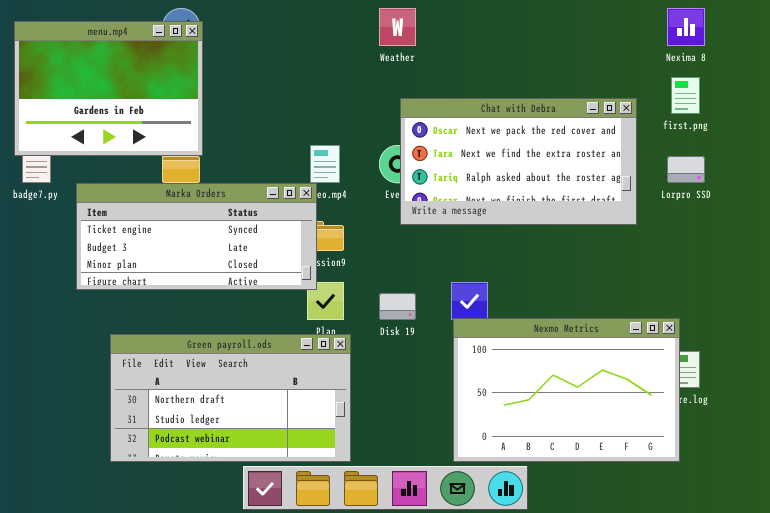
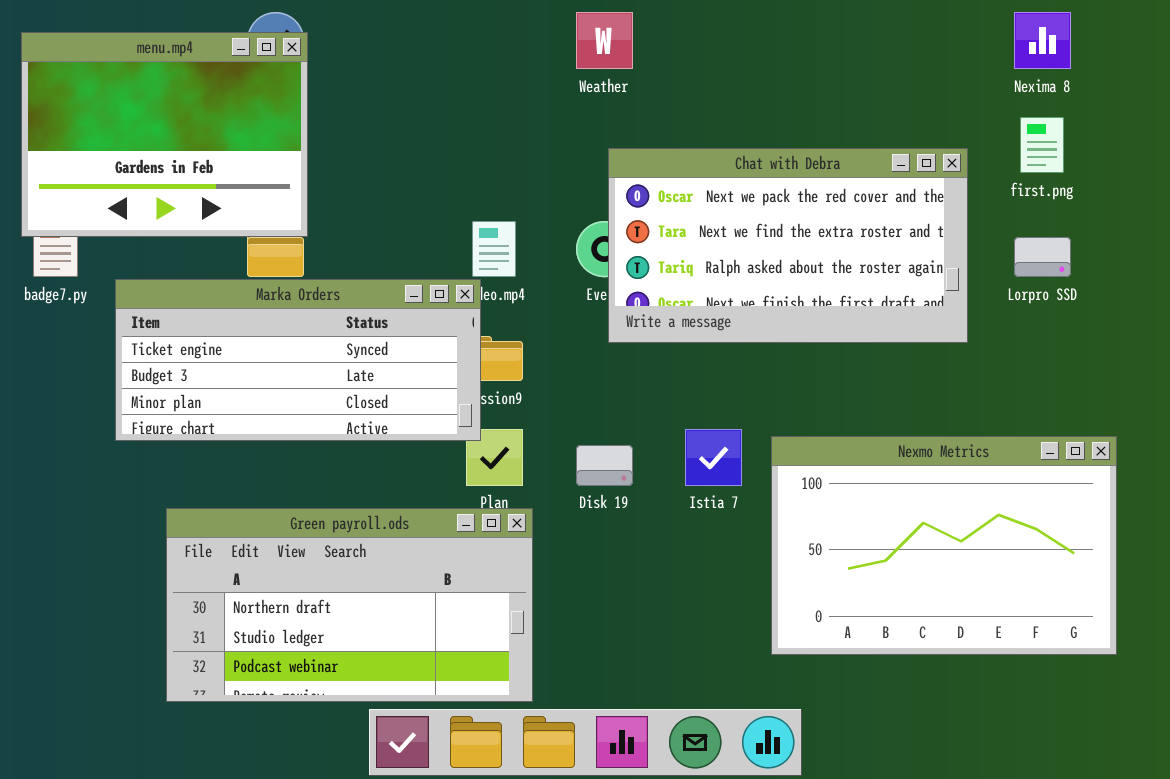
Nexmo Metrics: [453,318,680,462] -> [771,436,1117,655], moved

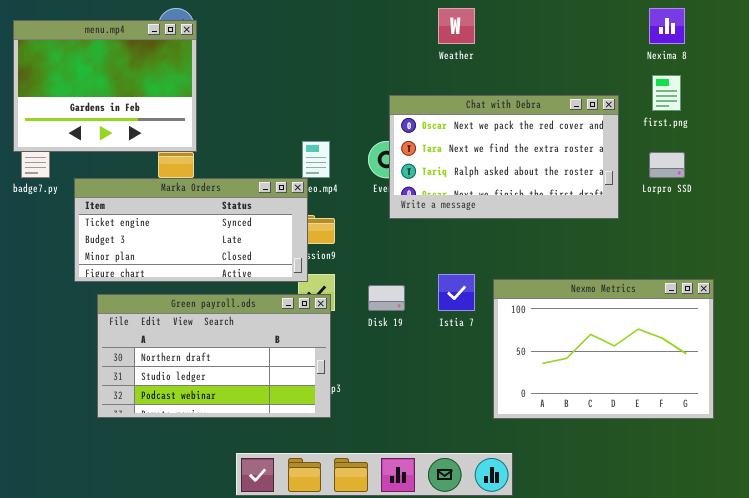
Weather: [576,12,633,69] -> [438,8,475,44], moved
Green payroll.ods: [166,508,533,702] -> [97,294,331,418], moved

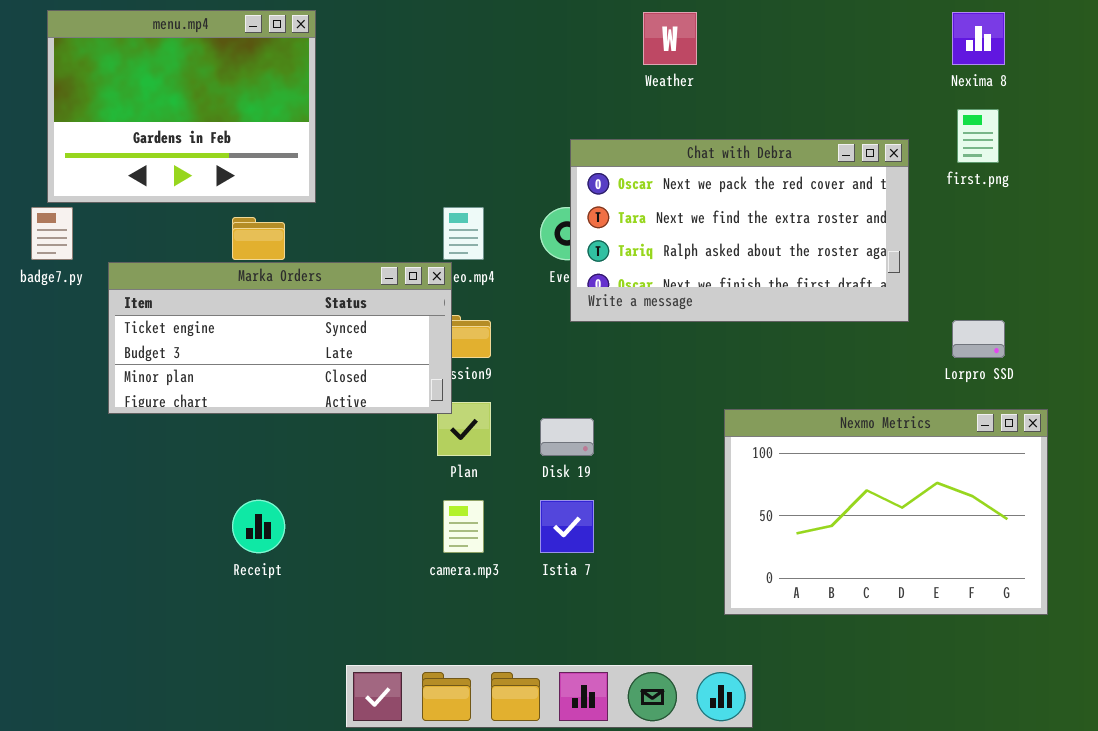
menu.mp4: [13,20,197,152] -> [47,10,316,203], moved
Lorpro SSD: [649,152,685,178] -> [952,320,1005,358], moved
Istia 7: [438,274,475,311] -> [540,500,594,553], moved
Green payroll.ods: [97,294,331,418] -> none, closed

